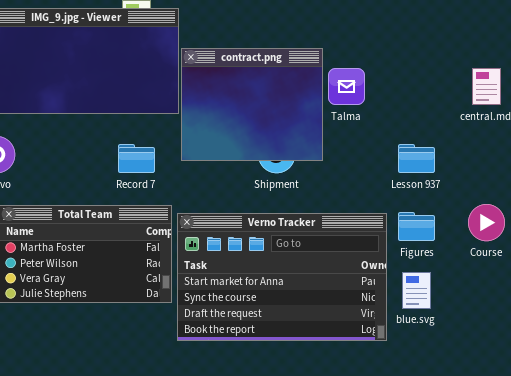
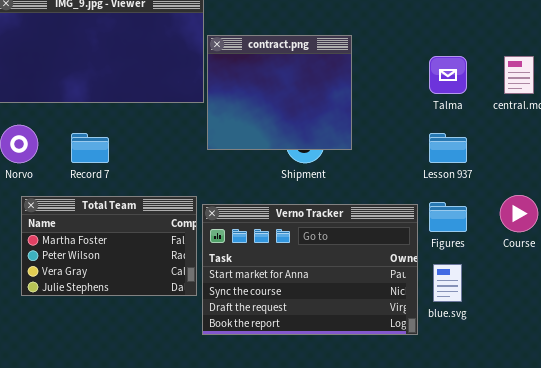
Talma: [328,68,365,105] -> [429,56,467,94], moved
Record 7: [118,144,155,173] -> [71,133,109,163], moved

